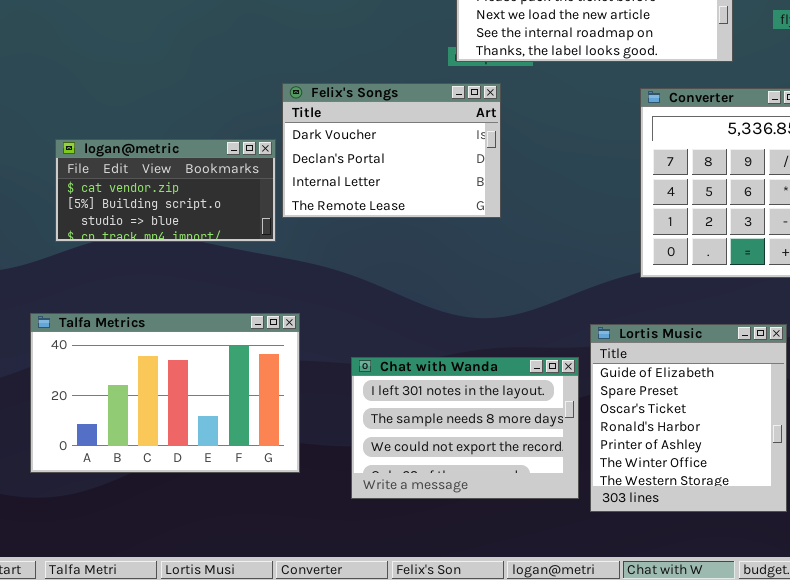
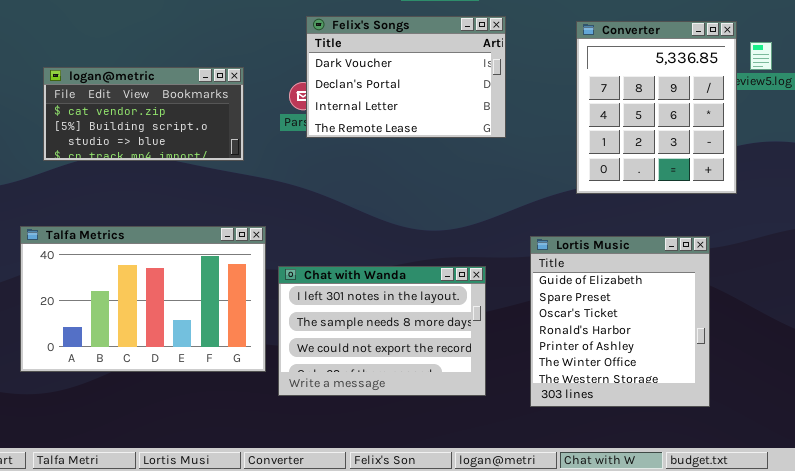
Felix's Songs: [282,83,501,218] -> [306,16,506,138], moved
Chat with Wanda: [351,357,579,499] -> [278,266,486,396], moved

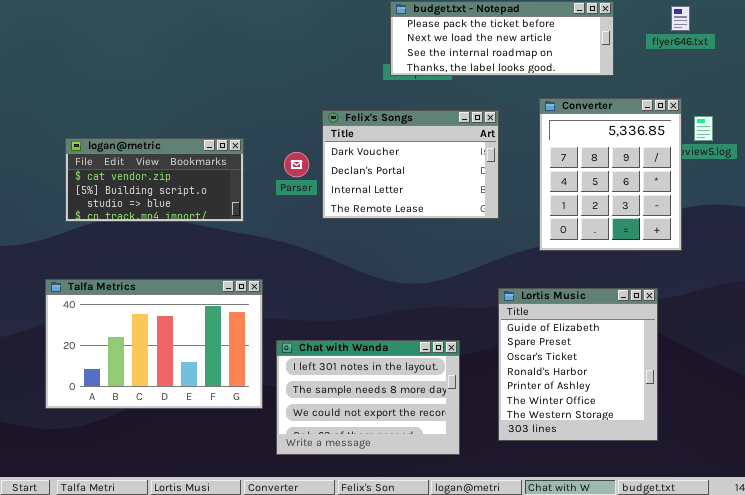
Felix's Songs: [306,16,506,138] -> [322,110,499,219], moved
Chat with Wanda: [278,266,486,396] -> [276,340,460,455], moved

